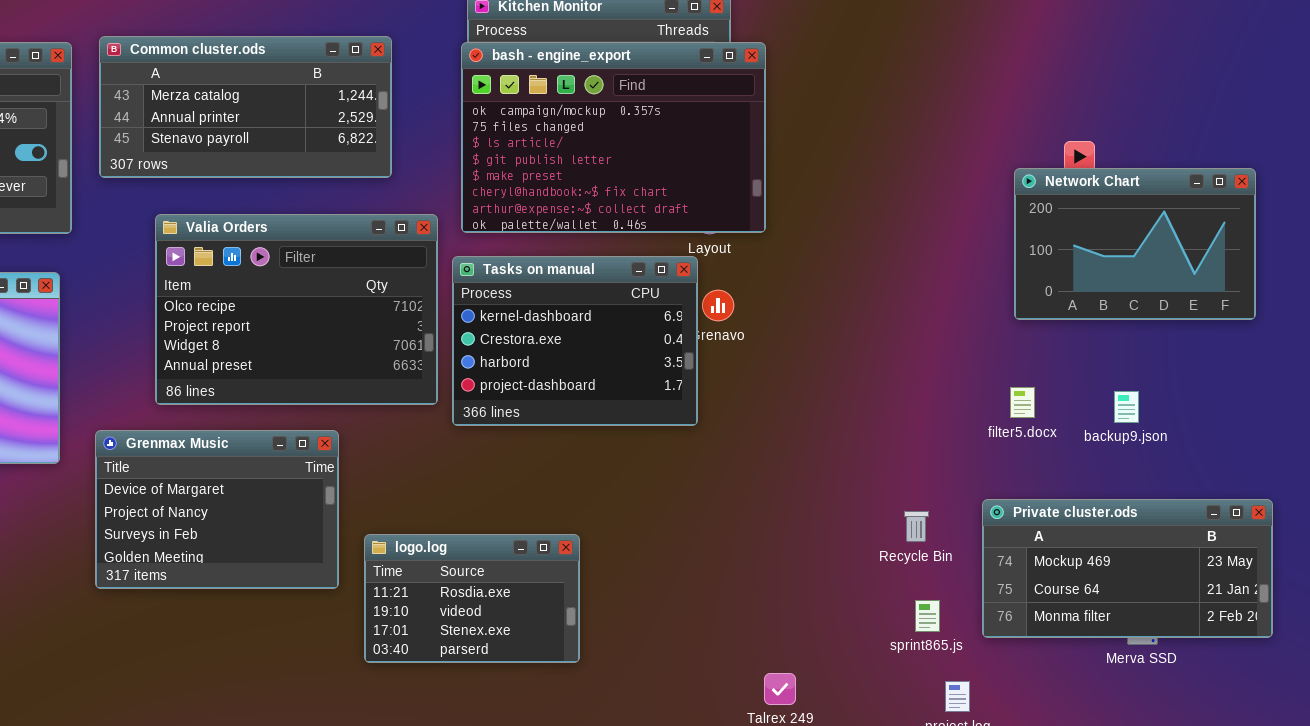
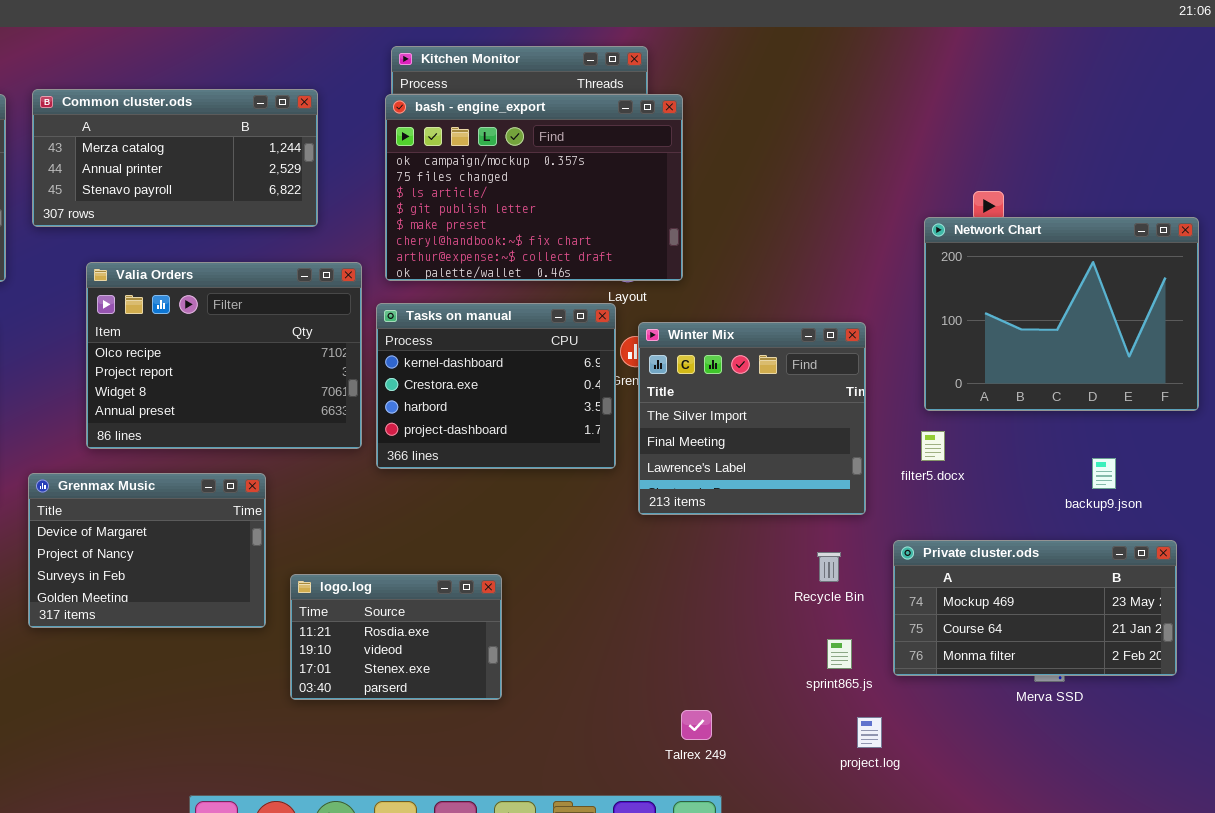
Network Chart: [1014,168,1256,320] -> [924,217,1199,411], resized
Winter Mix: none -> [638,322,866,515], opened
backup9.json: [1114,391,1139,423] -> [1092,458,1116,489], moved

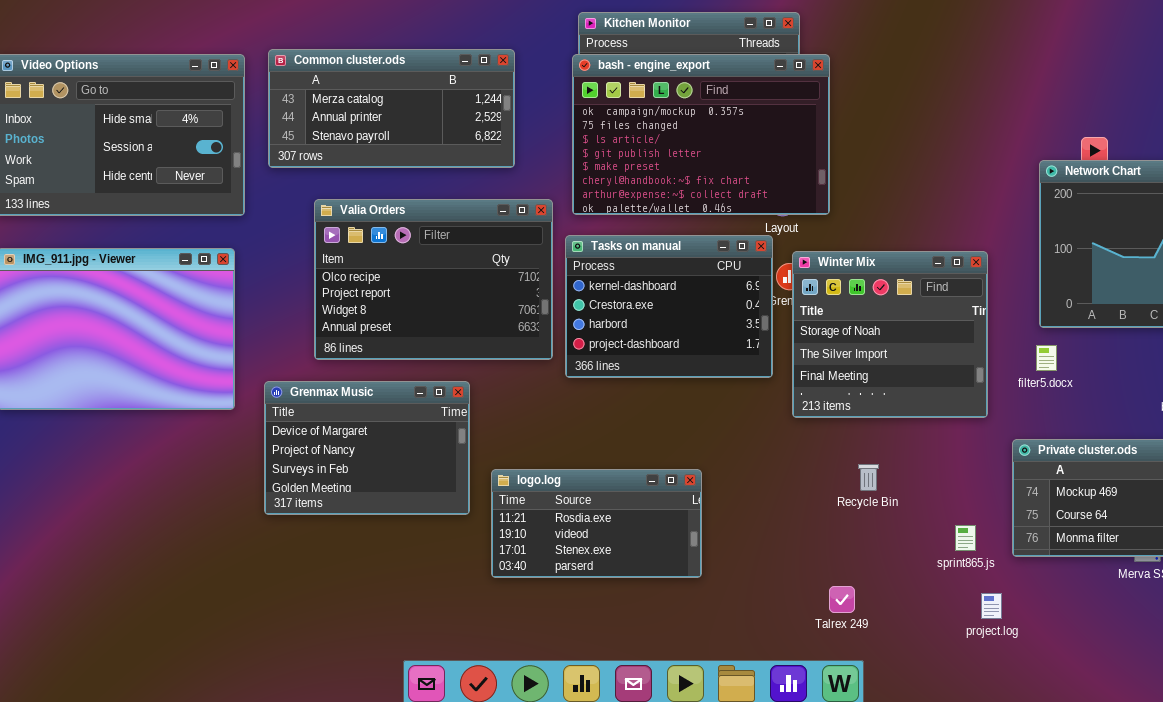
Winter Mix: [638,322,866,515] -> [792,251,988,418], scrolled up 1 row
Recycle Bin: [817,552,841,582] -> [858,464,879,491], moved
logo.log: [290,574,502,700] -> [491,469,702,578], resized

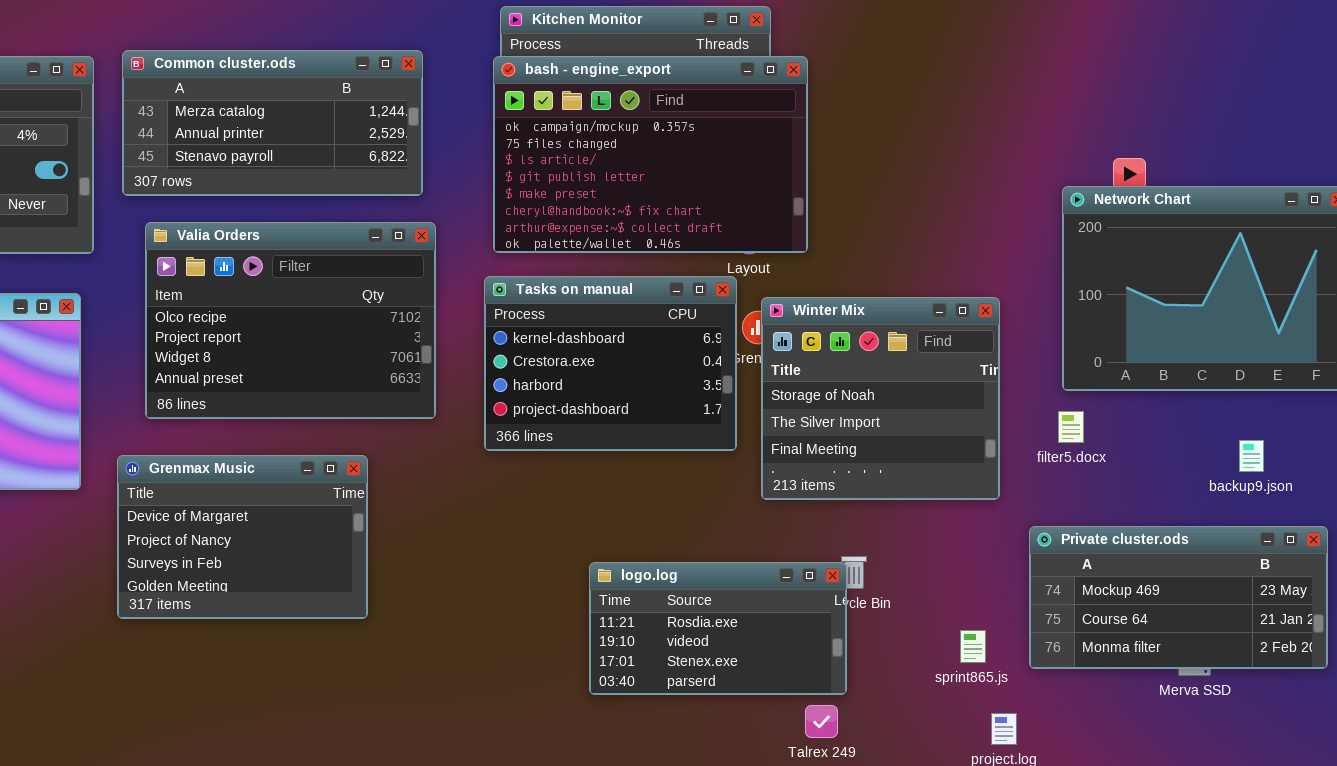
Valia Orders: [314,199,553,360] -> [145,222,436,419], moved
logo.log: [491,469,702,578] -> [589,562,847,695], moved

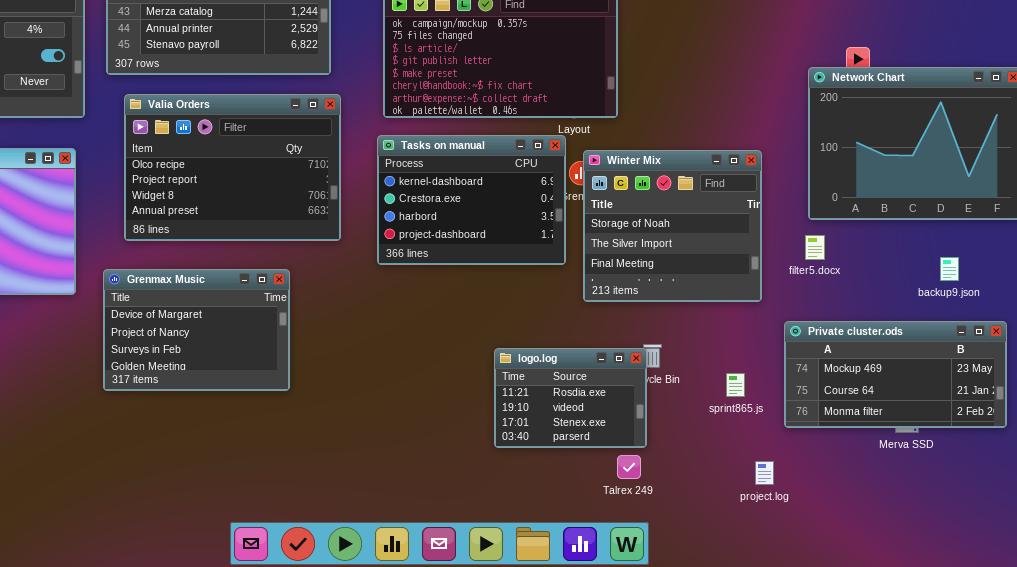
logo.log: [589,562,847,695] -> [494,348,647,448], resized
sprint865.js: [960,630,986,663] -> [726,373,745,397], moved

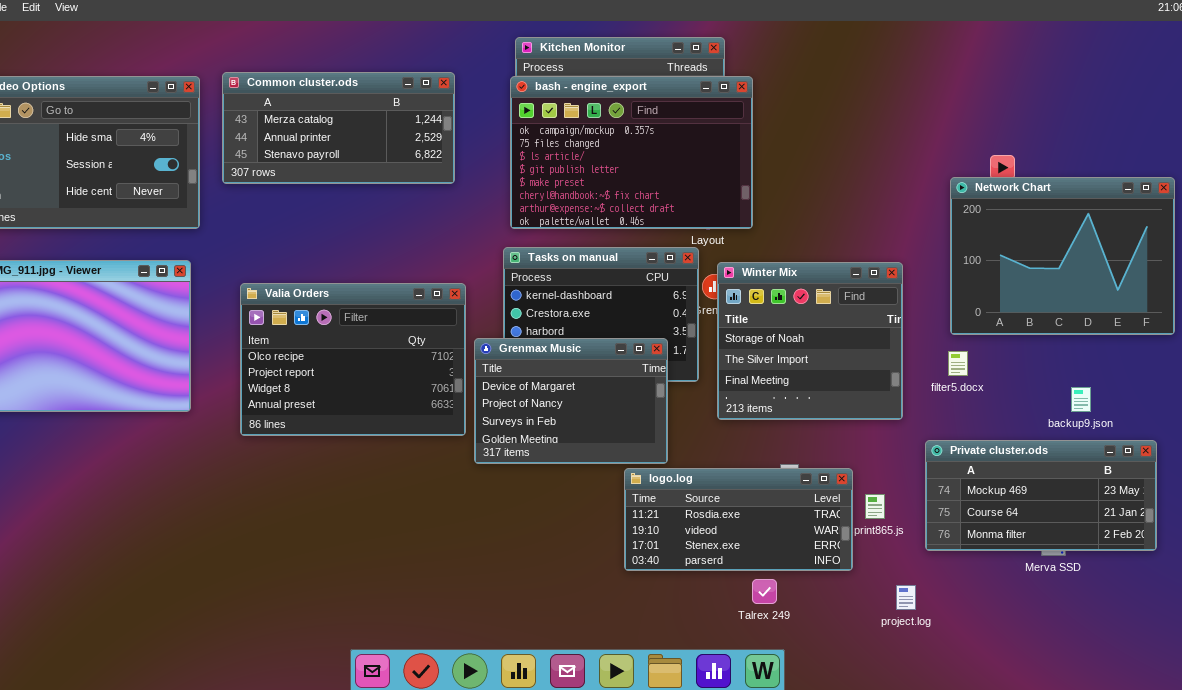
Valia Orders: [124,94,341,241] -> [240,283,466,436], moved
backup9.json: [940,257,959,281] -> [1071,387,1091,412], moved
Grenmax Music: [103,269,290,391] -> [474,338,668,464], moved
logo.log: [494,348,647,448] -> [624,468,853,571], resized

